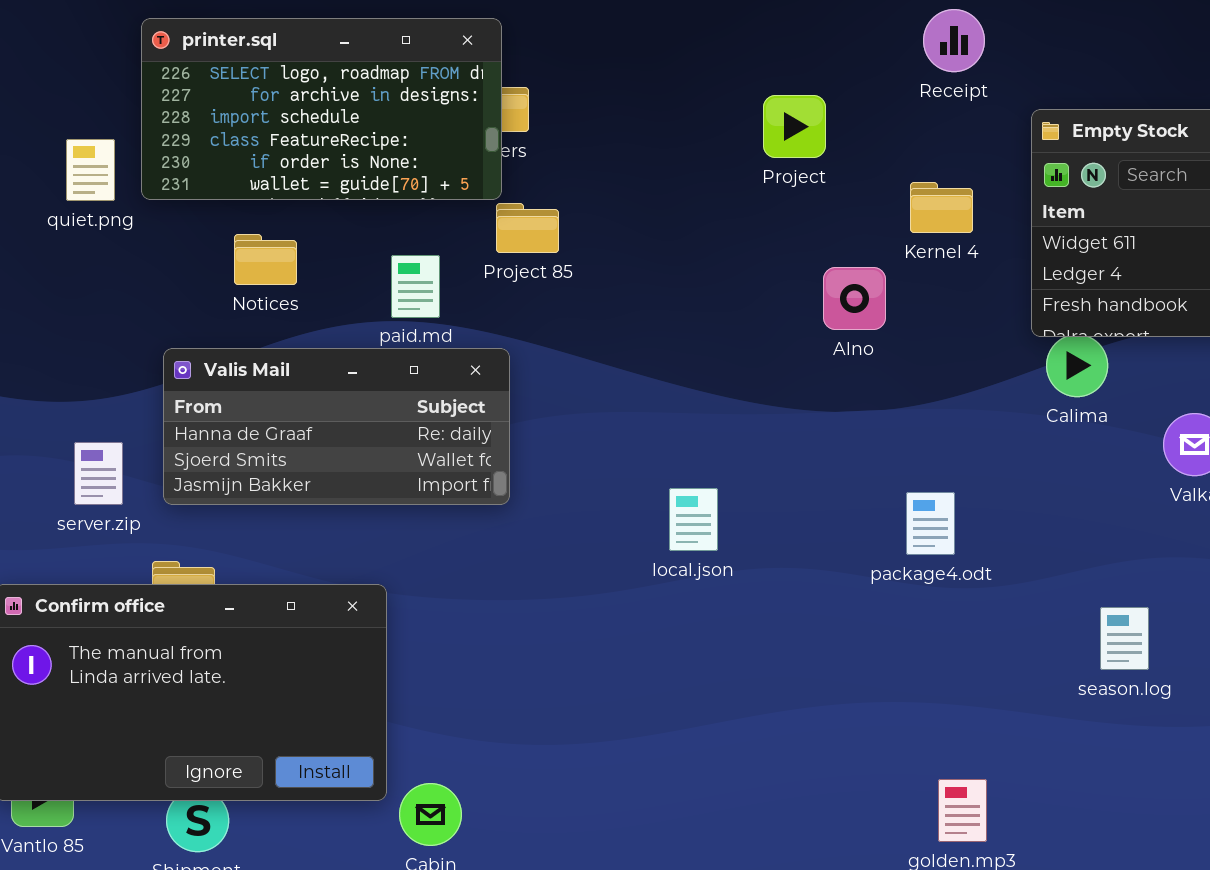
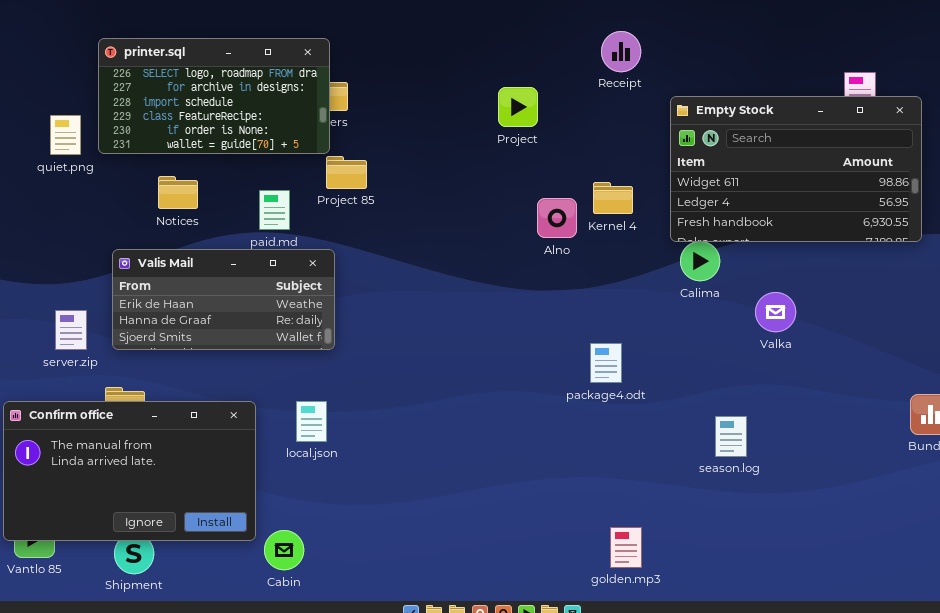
Kernel 4: [910,182,973,233] -> [593,182,633,214], moved
Valis Mail: [163,348,510,505] -> [112,249,335,350], scrolled up 1 row
local.json: [669,488,718,551] -> [296,401,327,442], moved

